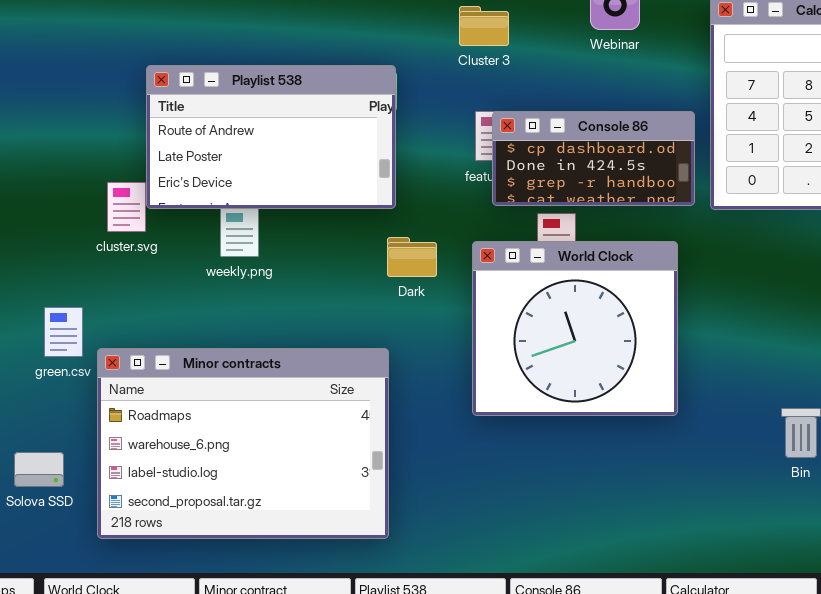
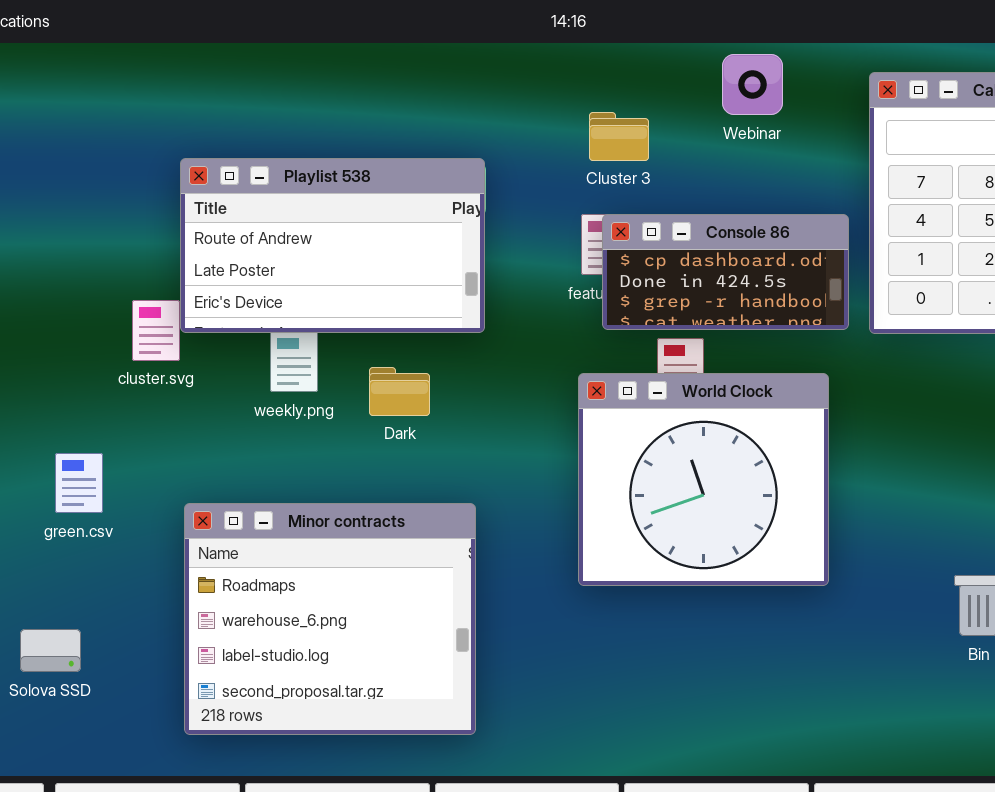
Cluster 3: [459,6,509,46] -> [589,112,649,161], moved
Dark: [387,237,437,277] -> [369,367,430,416], moved
Minor contracts: [97,348,389,539] -> [184,503,476,735], resized

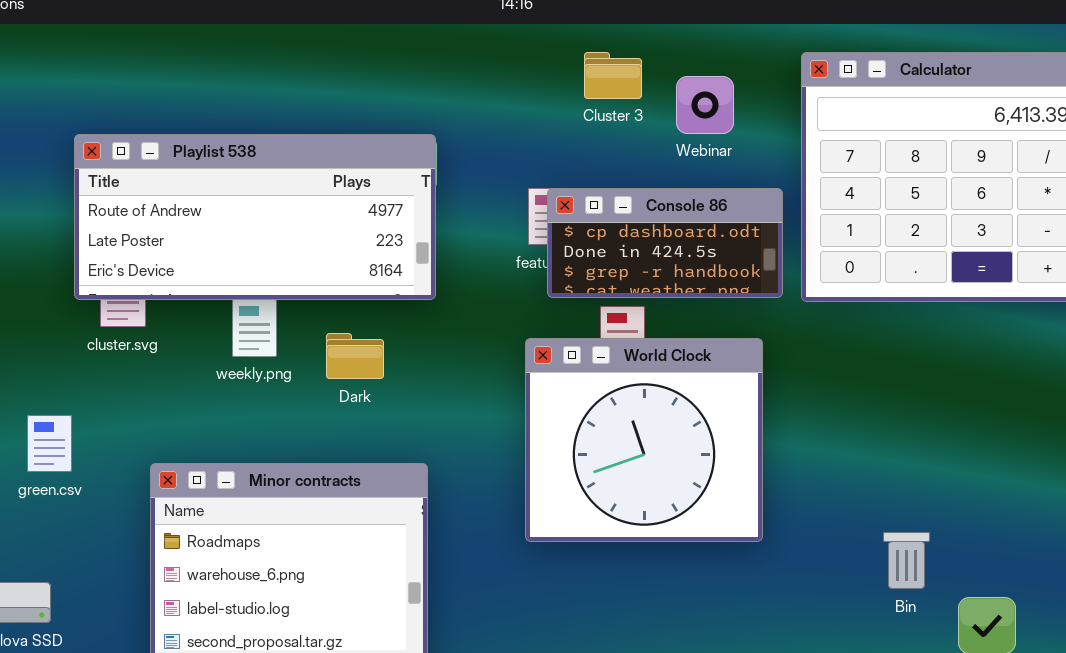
Webinar: [722,54,783,115] -> [676,76,734,134], moved
Cluster 3: [589,112,649,161] -> [584,52,642,99], moved
Playlist 538: [180,158,485,333] -> [74,134,436,300], resized

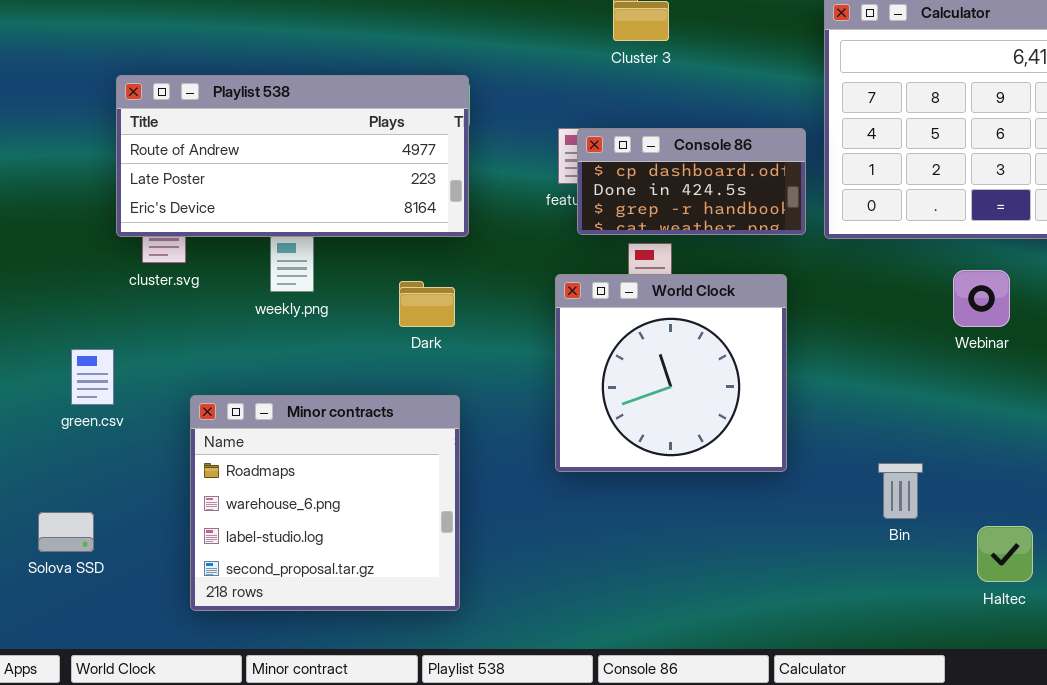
Webinar: [676,76,734,134] -> [953,270,1010,327], moved
Dark: [326,333,384,379] -> [399,281,455,327], moved
Bin: [883,532,930,589] -> [878,463,923,519], moved

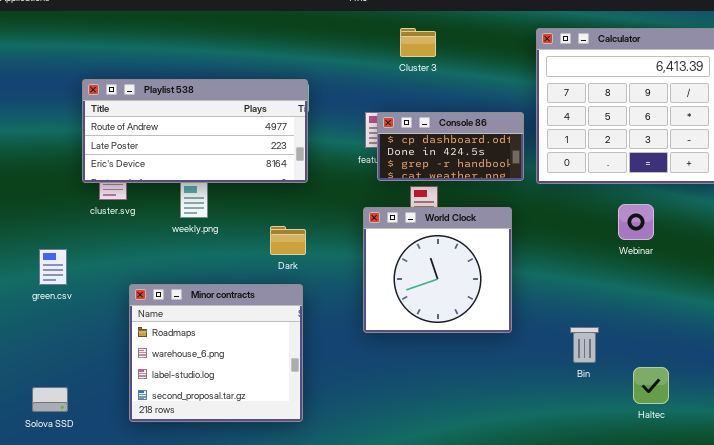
Dark: [399,281,455,327] -> [270,226,306,255], moved
green.csv: [71,349,114,405] -> [39,249,67,285], moved
Solova SSD: [38,512,94,552] -> [32,387,68,412], moved

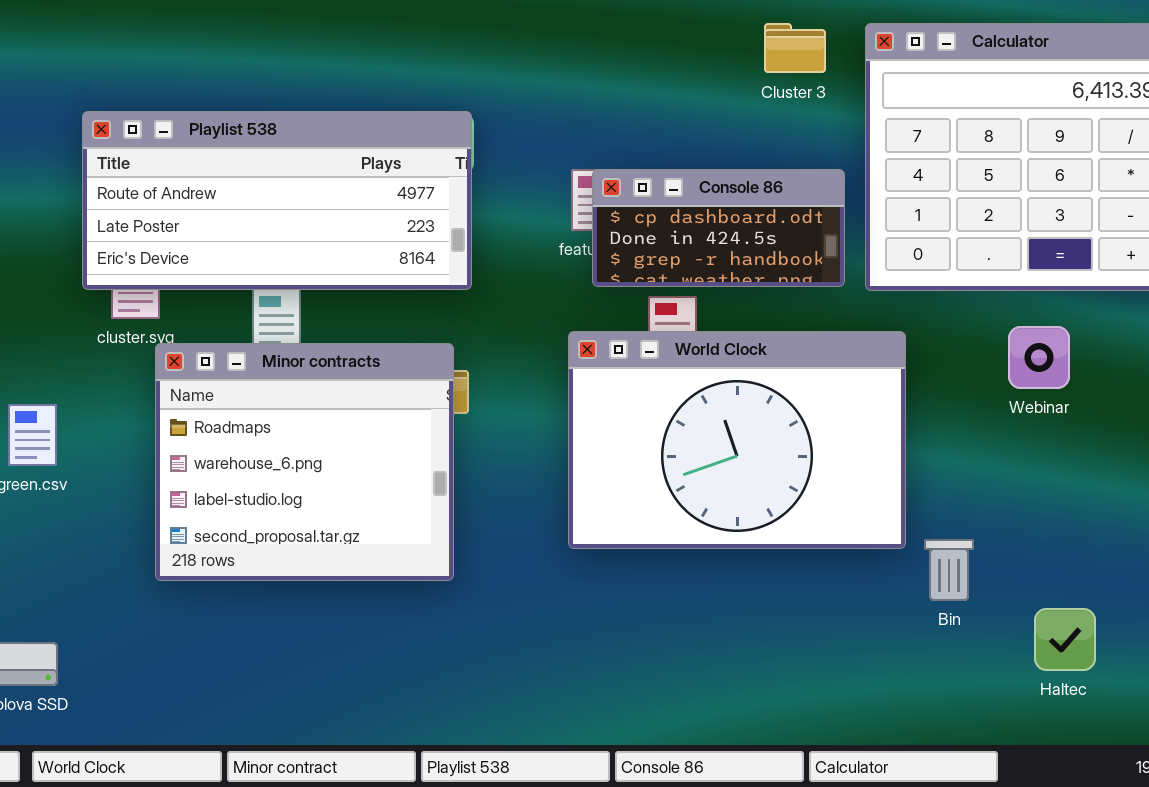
Cluster 3: [400,28,436,57] -> [764,23,826,73], moved
World Clock: [363,207,512,333] -> [568,331,906,549], resized
Minor contracts: [129,284,303,422] -> [155,343,454,581], moved

